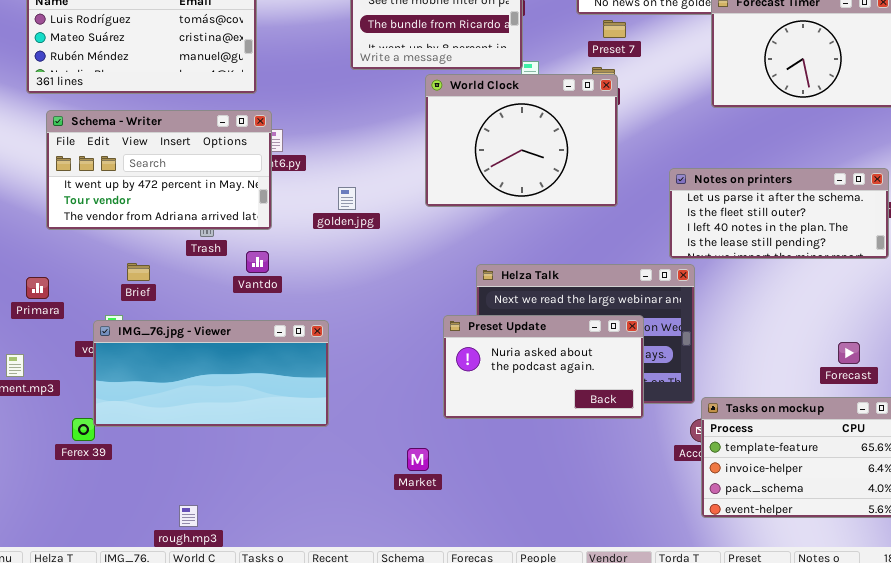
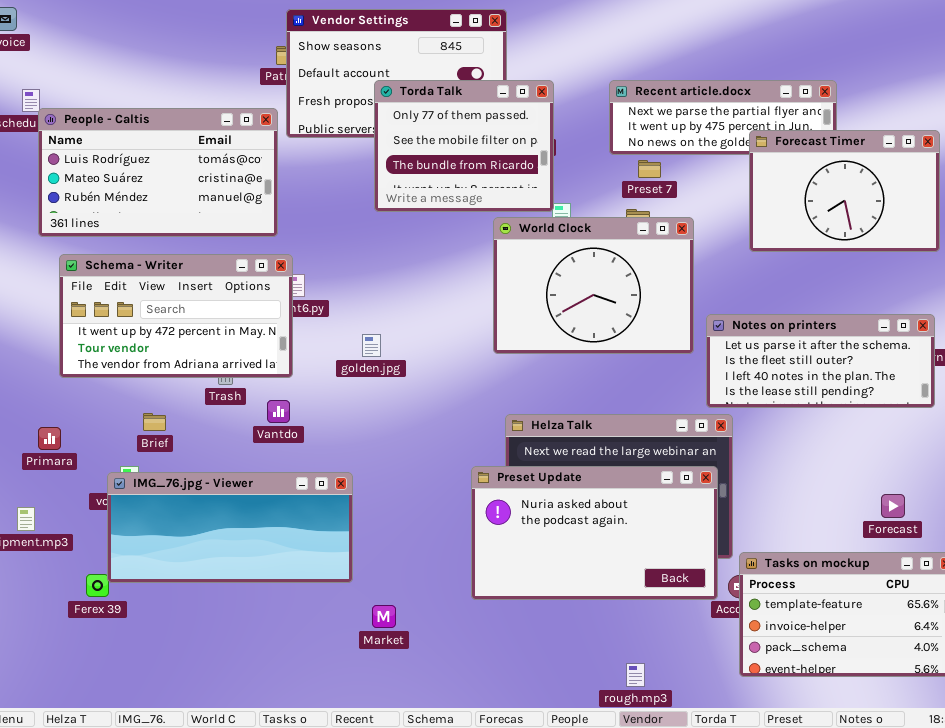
World Clock: [425,74,618,207] -> [493,217,694,354], moved
Preset Update: [443,315,644,419] -> [471,466,718,600], resized
Market: [407,448,429,471] -> [372,605,396,628], moved
rough.mp3: [179,505,198,527] -> [626,663,645,687], moved

